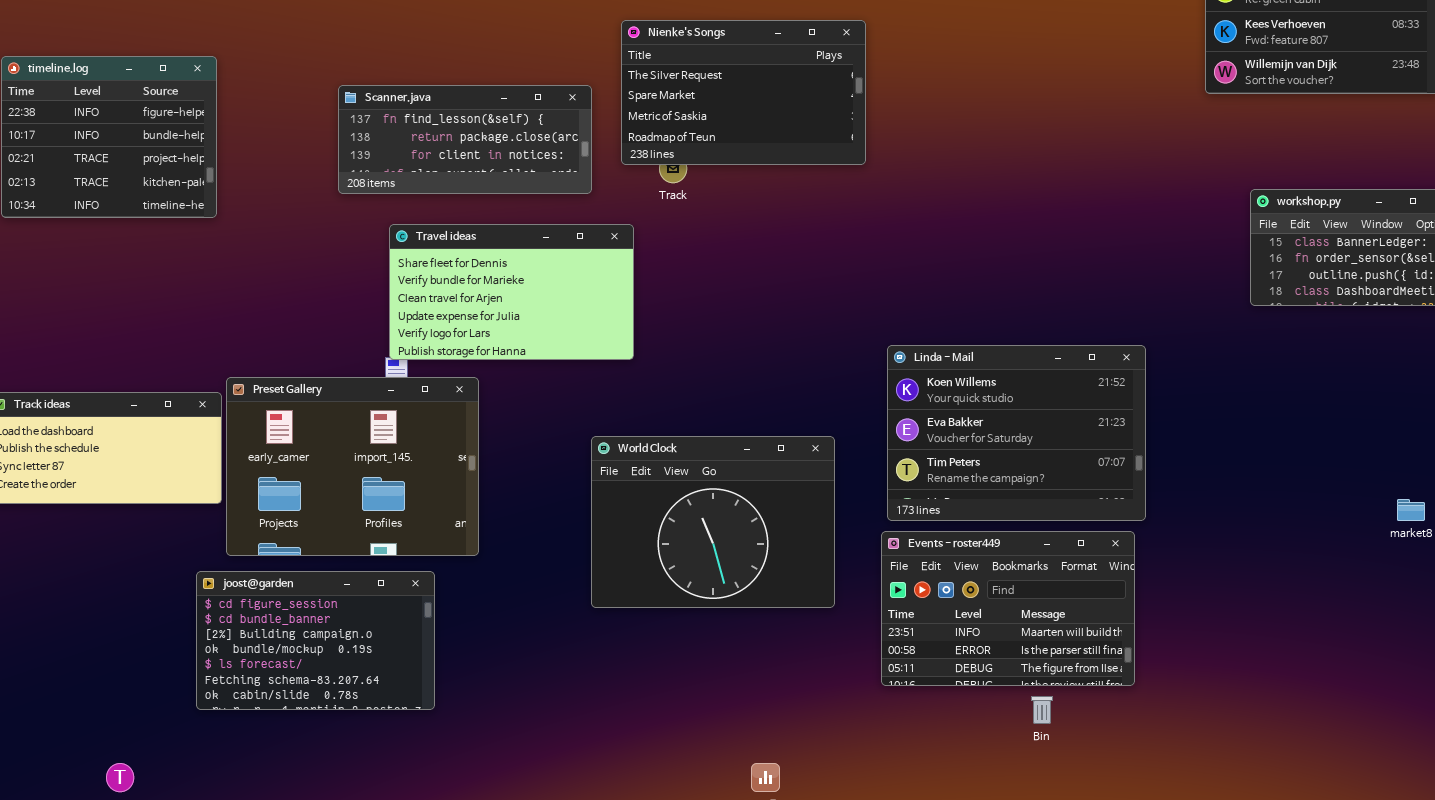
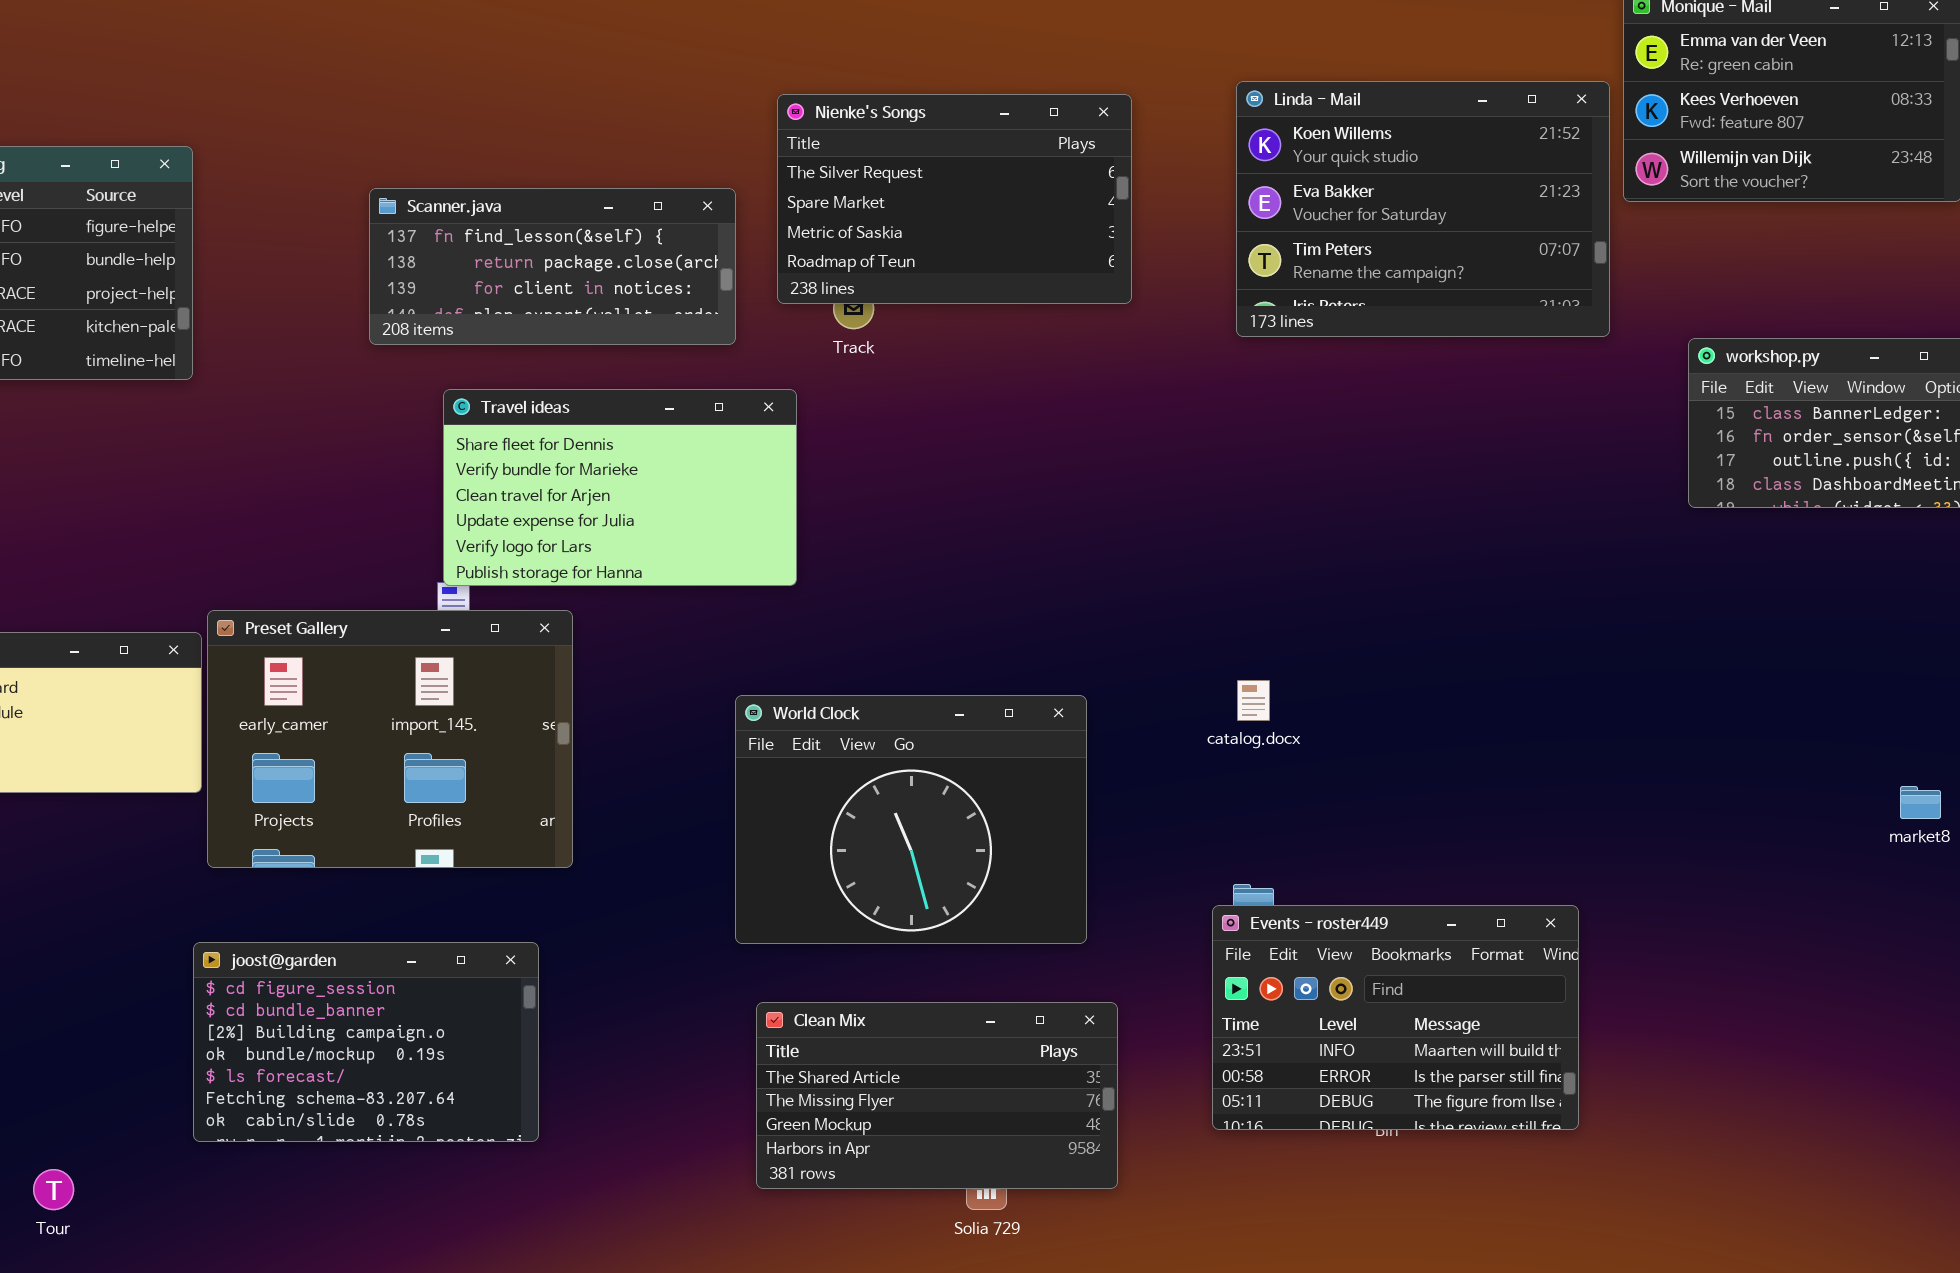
Linda - Mail: [887,345,1146,521] -> [1236,81,1610,337], moved
Events - roster449: [881,531,1135,686] -> [1212,905,1579,1130], moved
joost@garden: [196,571,435,710] -> [193,942,539,1142], moved
Clean Mix: none -> [756,1002,1118,1189], opened

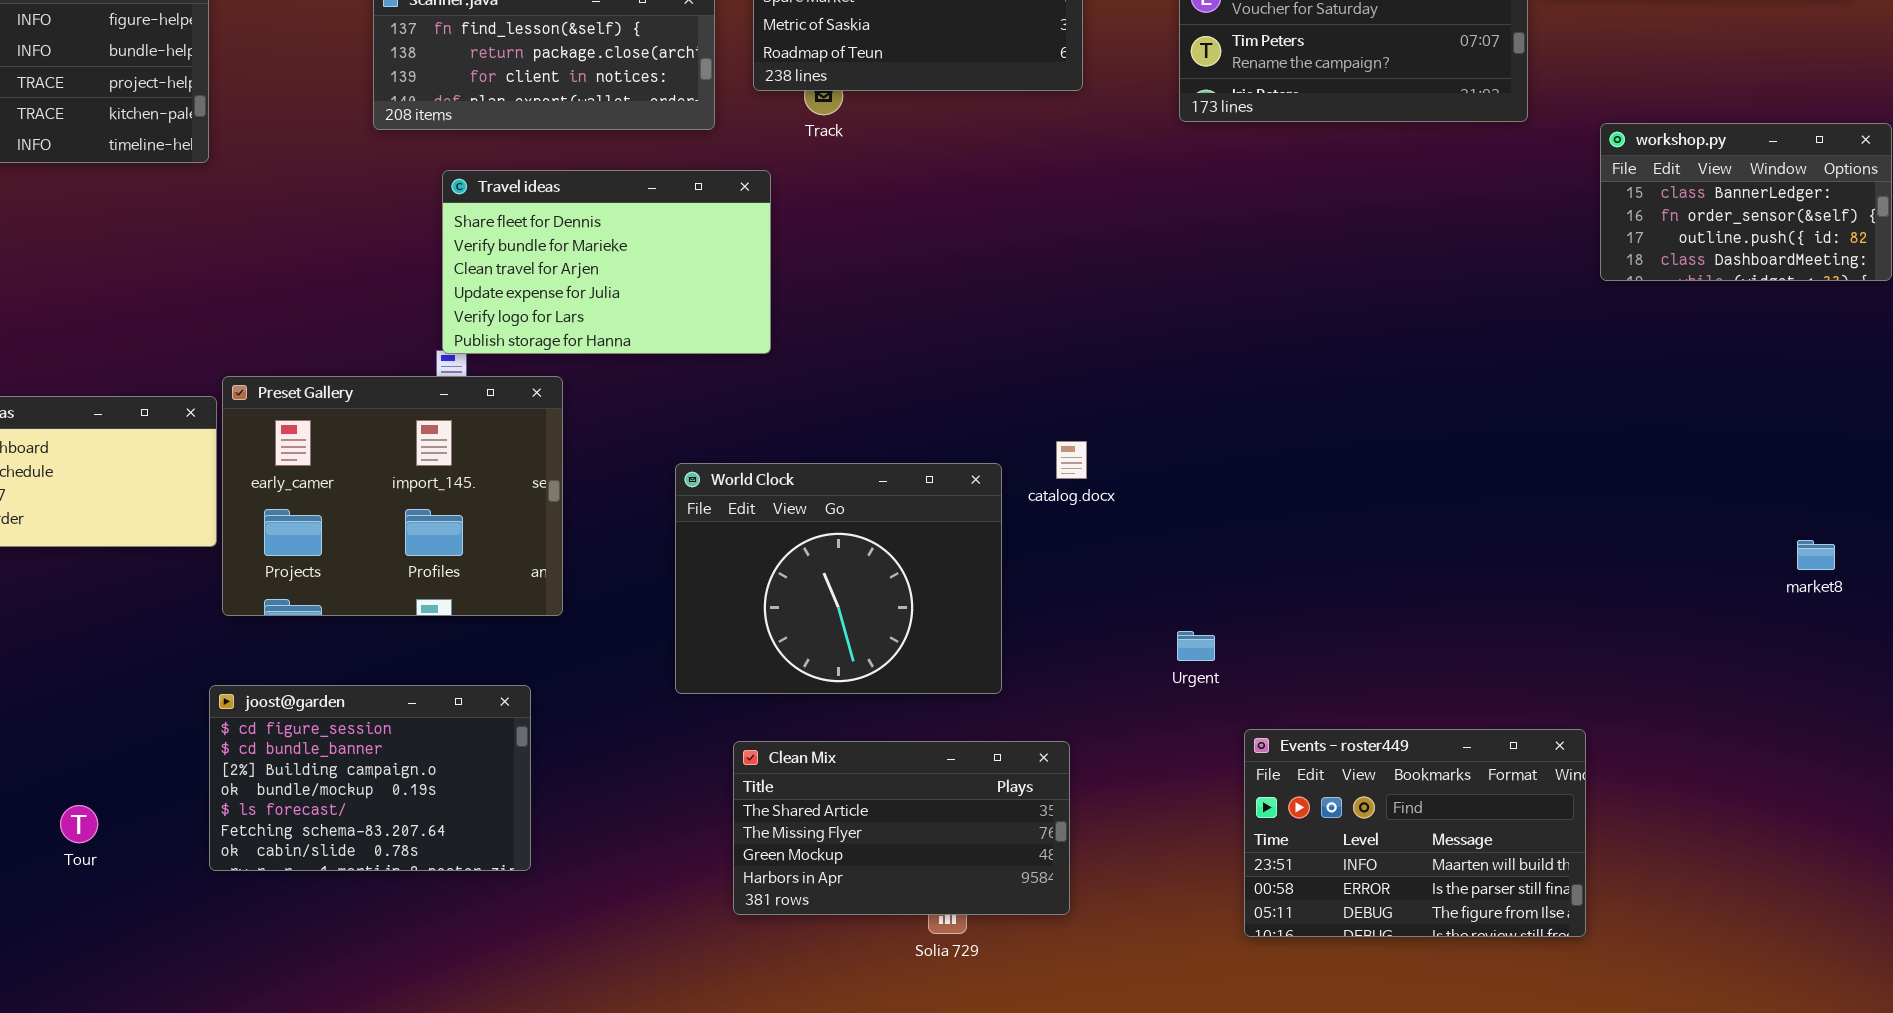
catalog.docx: [1237,680,1270,721] -> [1056,441,1087,479], moved
World Clock: [735,695,1087,944] -> [675,463,1002,694], moved
Events - roster449: [1212,905,1579,1130] -> [1244,729,1586,937], moved
Tour: [33,1169,74,1210] -> [60,805,98,843], moved

